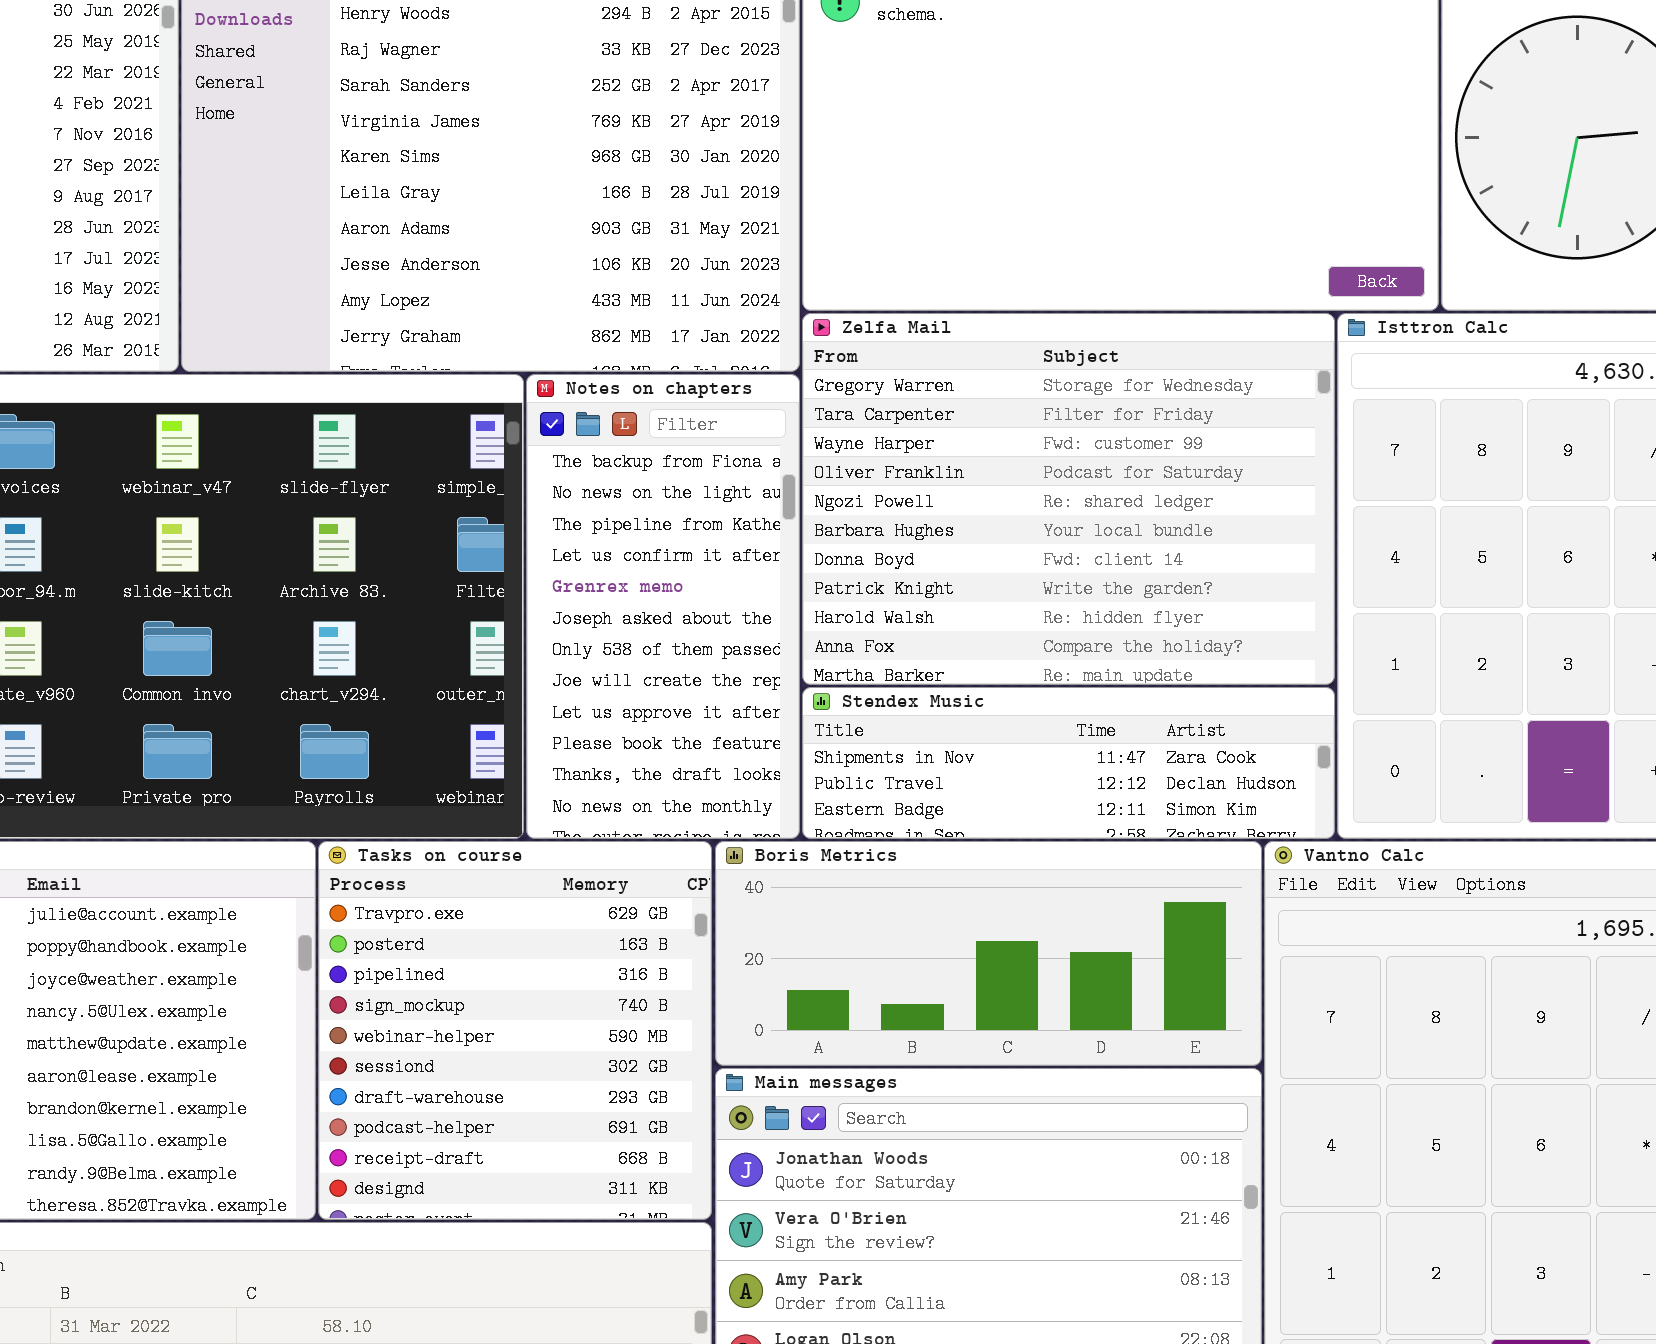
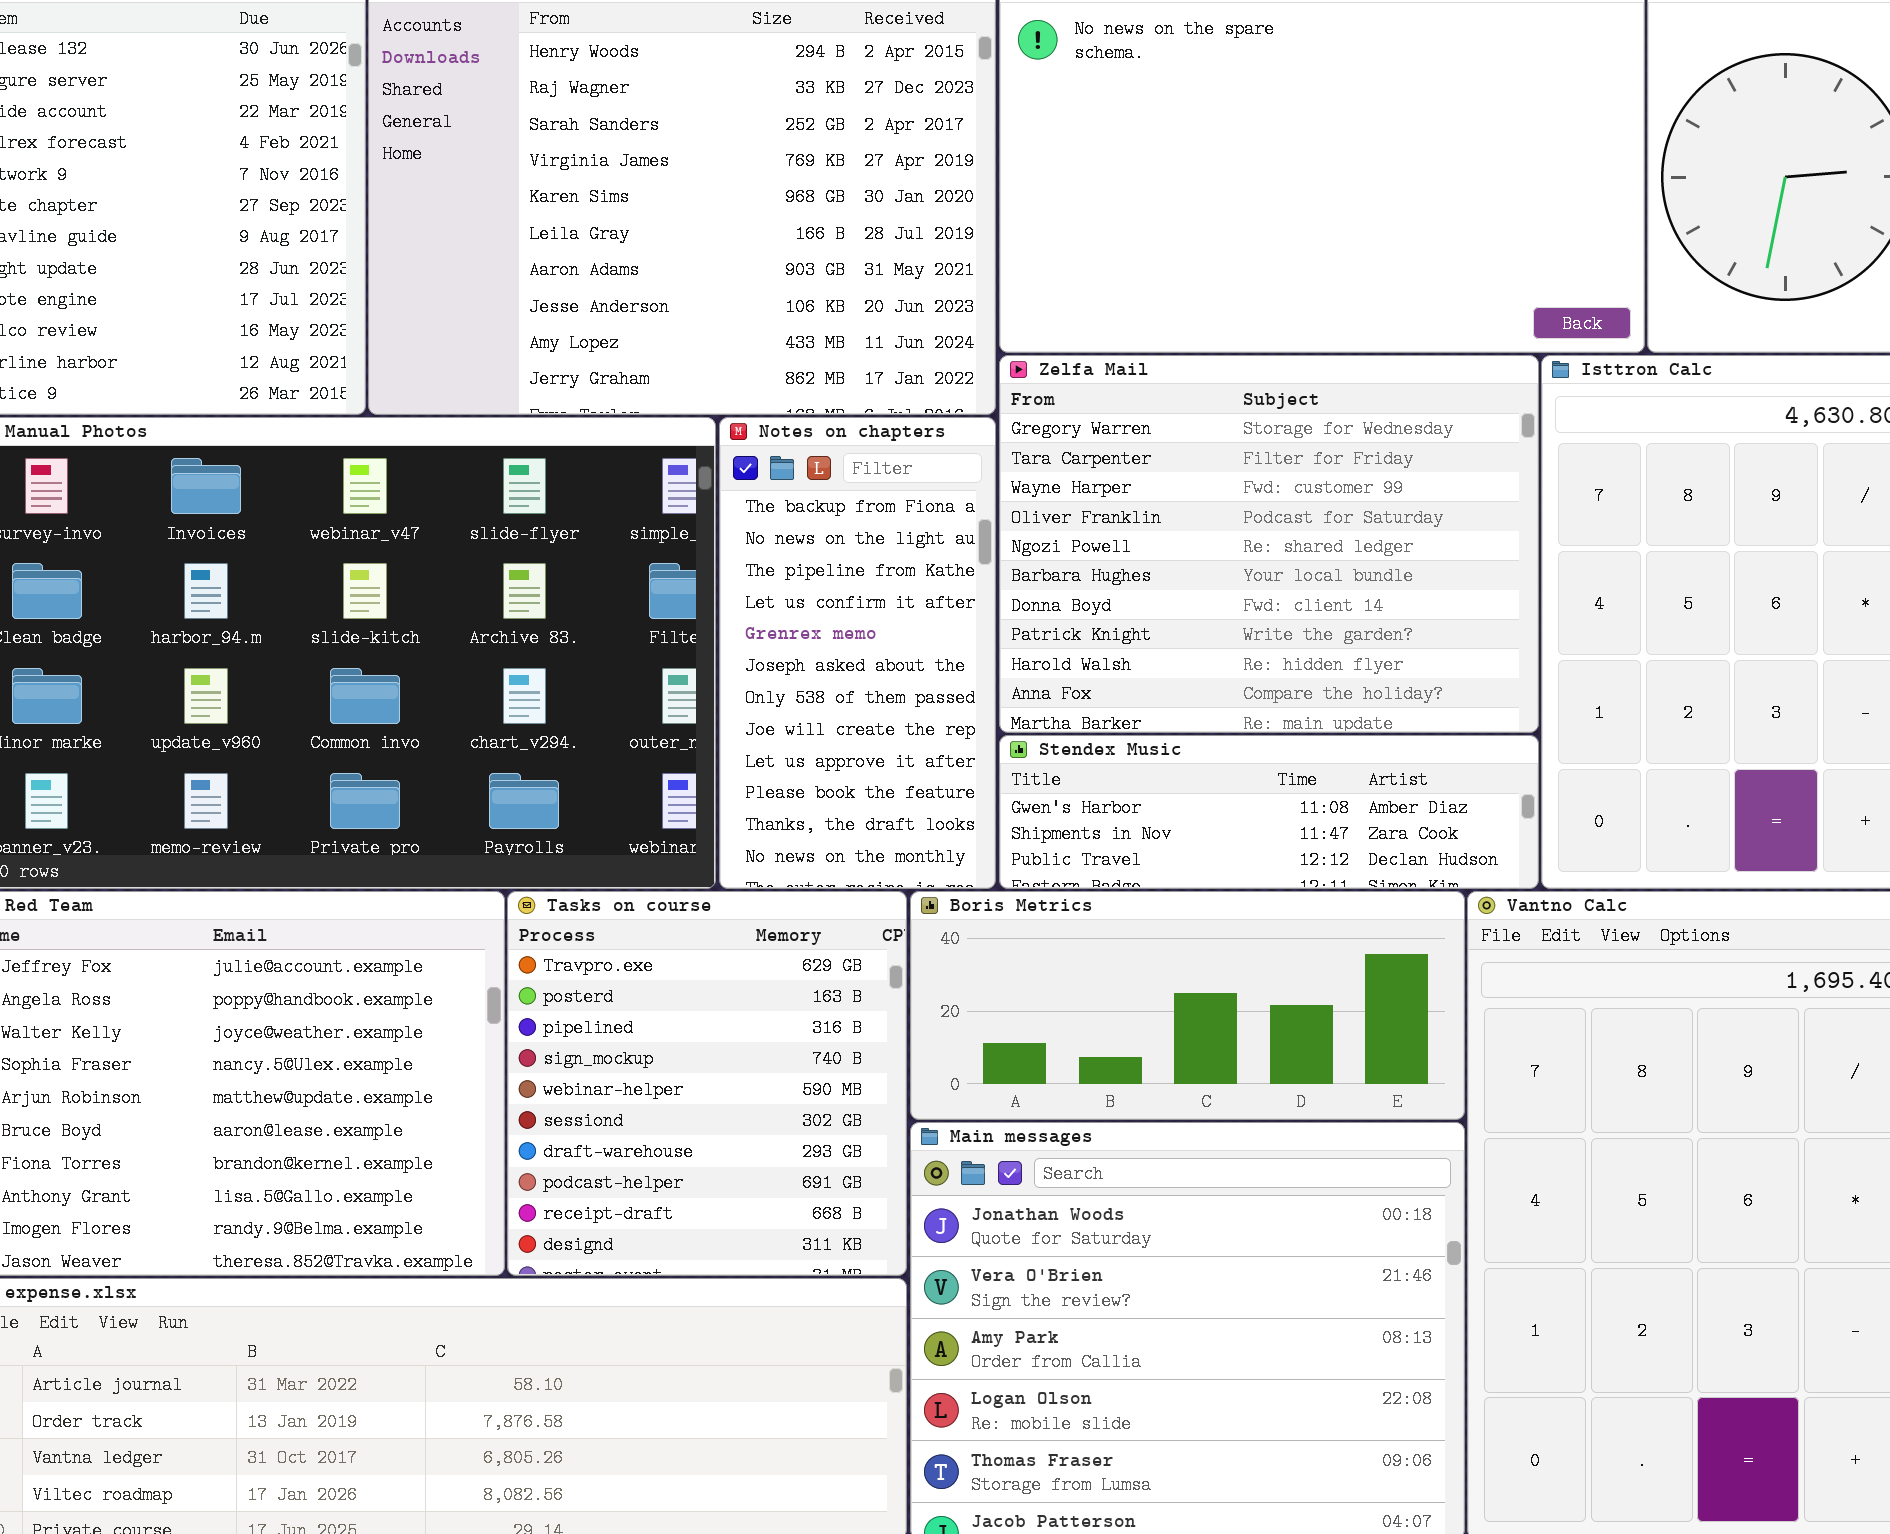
Stendex Music: [802,687,1335,839] -> [999,735,1539,889], scrolled up 1 row

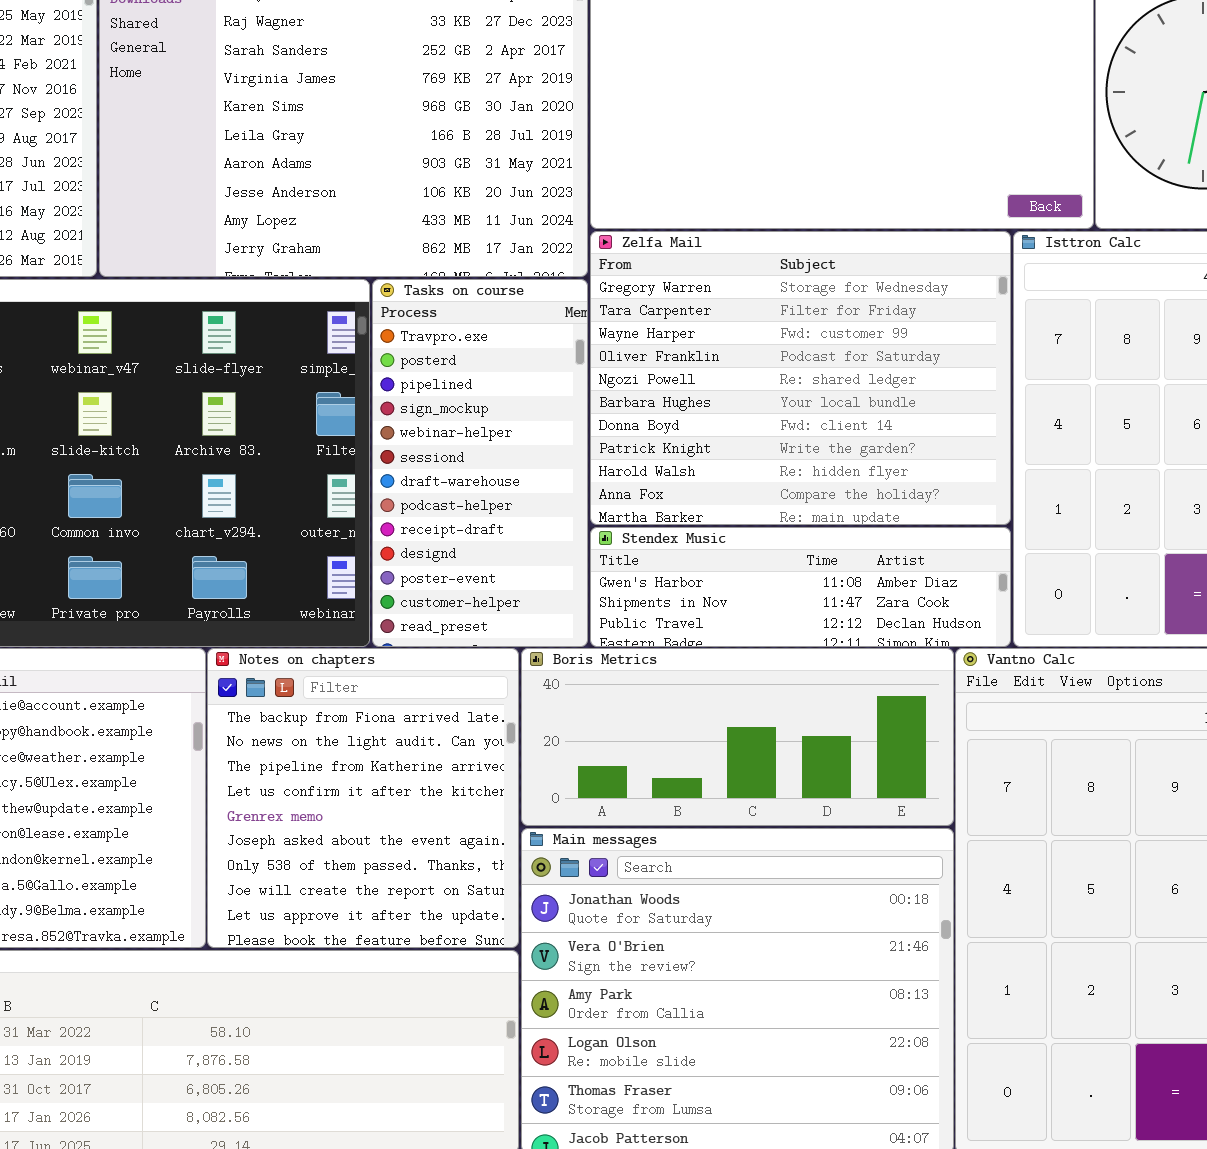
Notes on chapters: [719,417,996,889] -> [207,648,519,948], moved, resized
Tasks on course: [507,891,907,1276] -> [372,279,588,647], moved, resized

